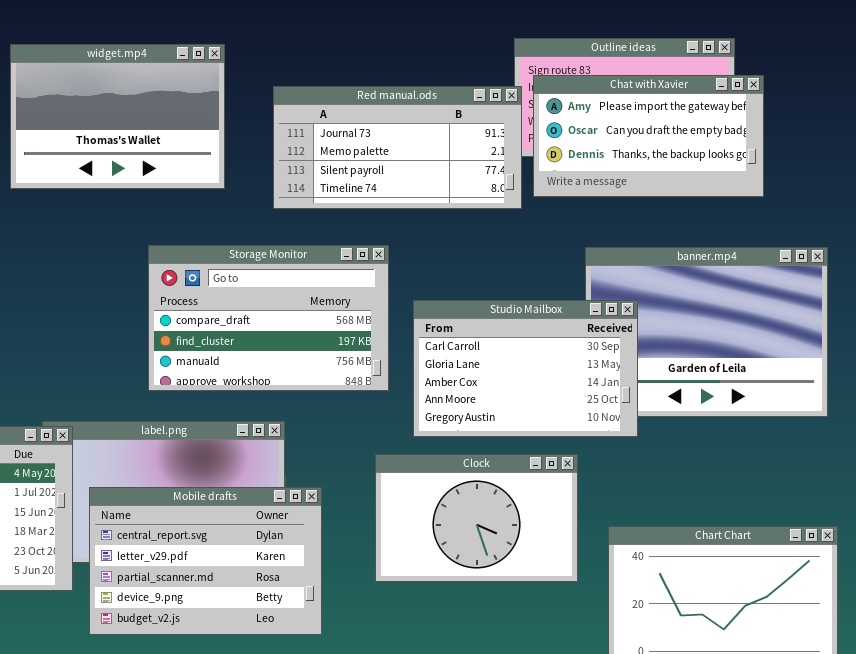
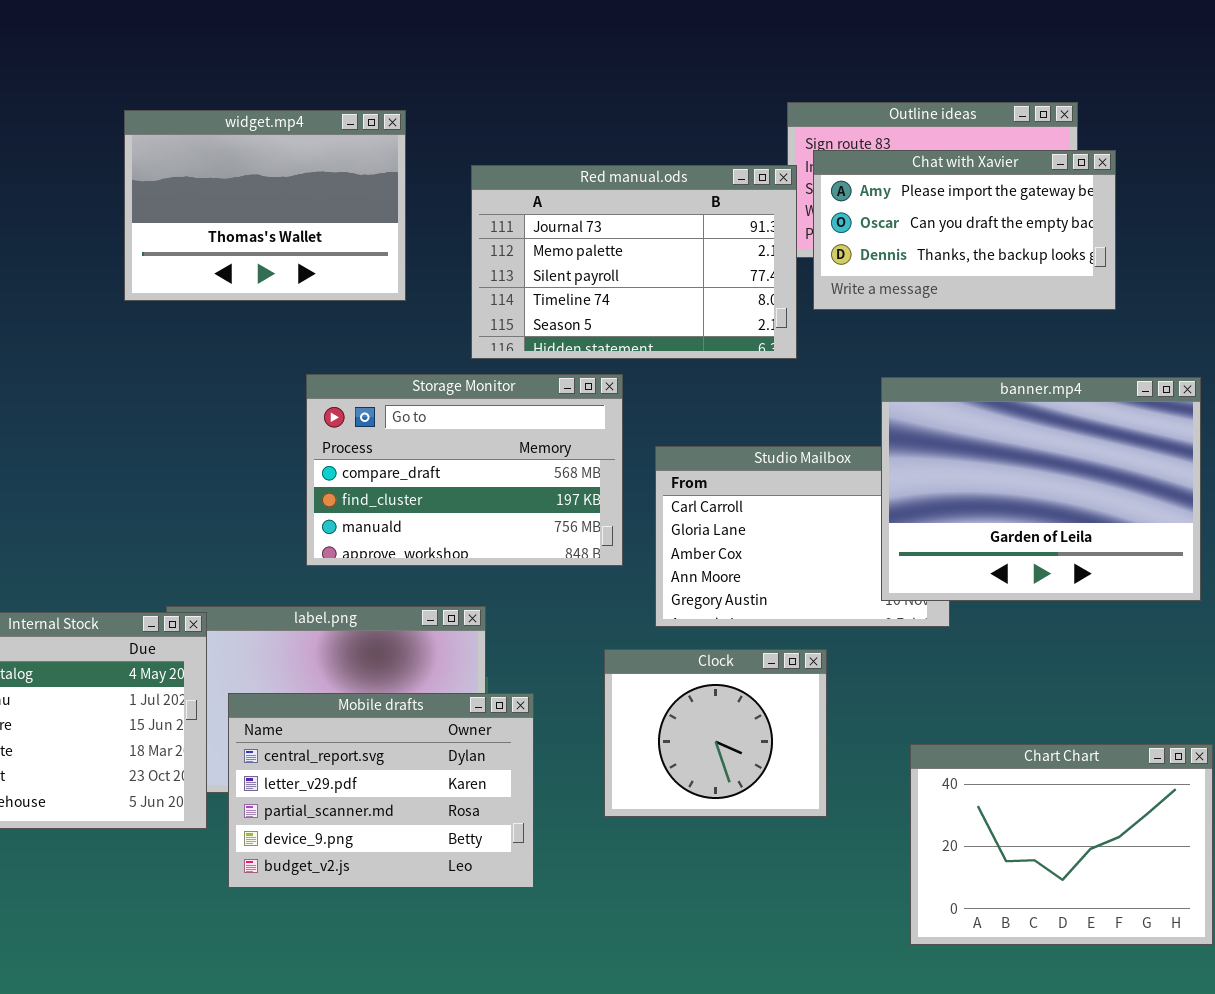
Red manual.ods: [273,86,522,209] -> [471,165,797,359], resized
banner.mp4: [585,247,828,417] -> [881,377,1201,601], raised
Clock: [375,454,578,582] -> [604,649,827,817], resized

